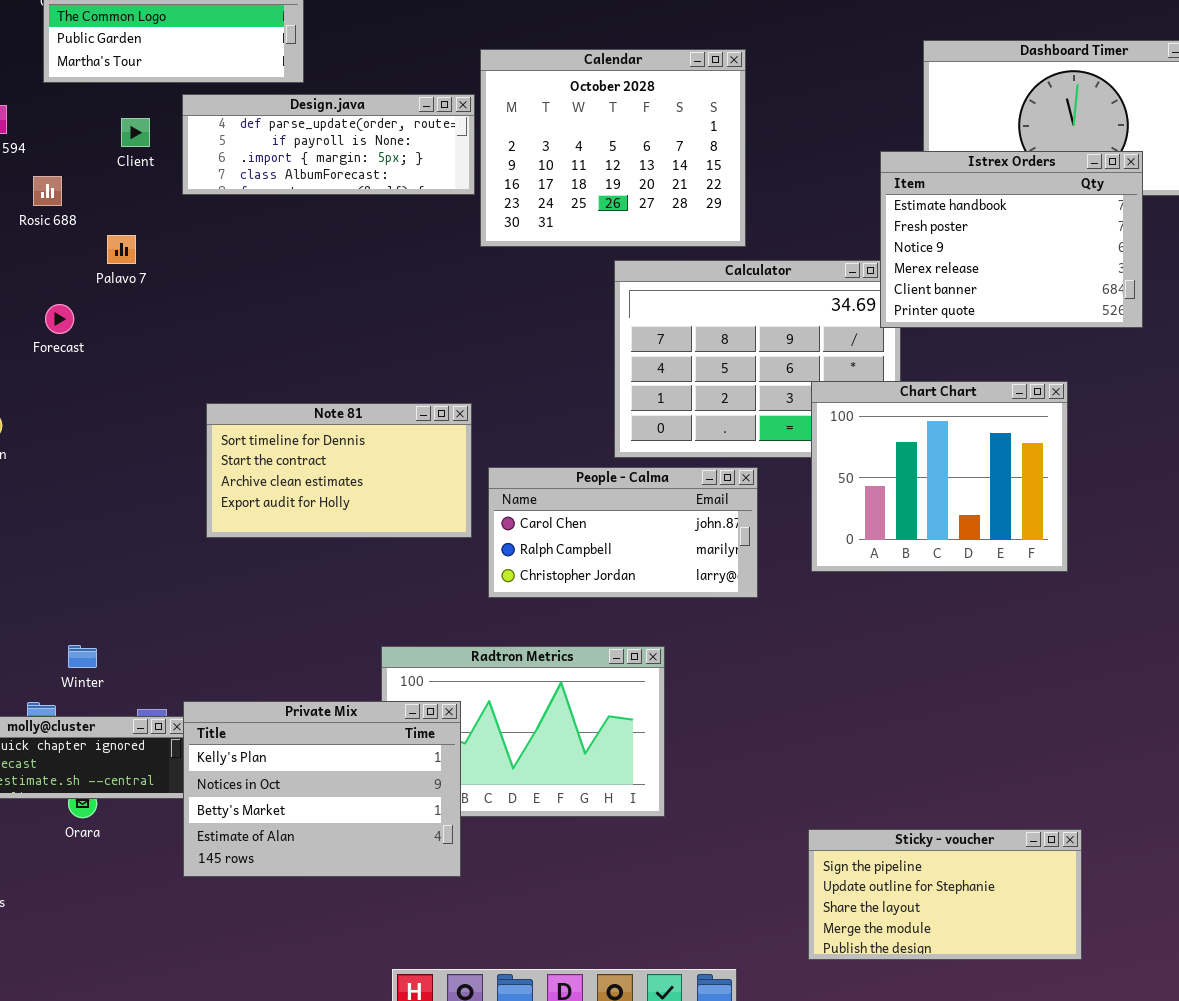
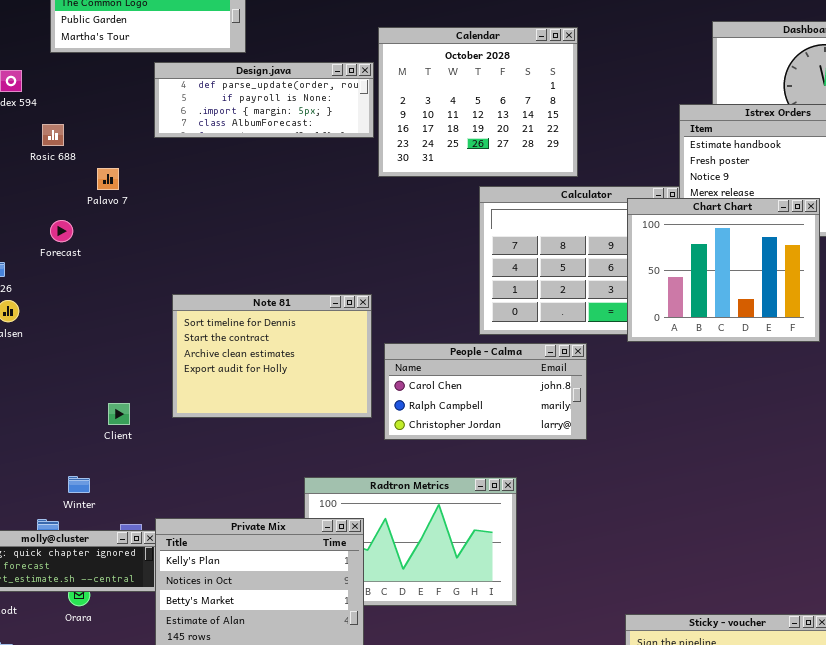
Client: [121,118,150,147] -> [108,403,130,425], moved
Chart Chart: [811,381,1068,572] -> [627,198,820,342], moved
Note 81: [206,403,472,538] -> [172,294,372,418], resized

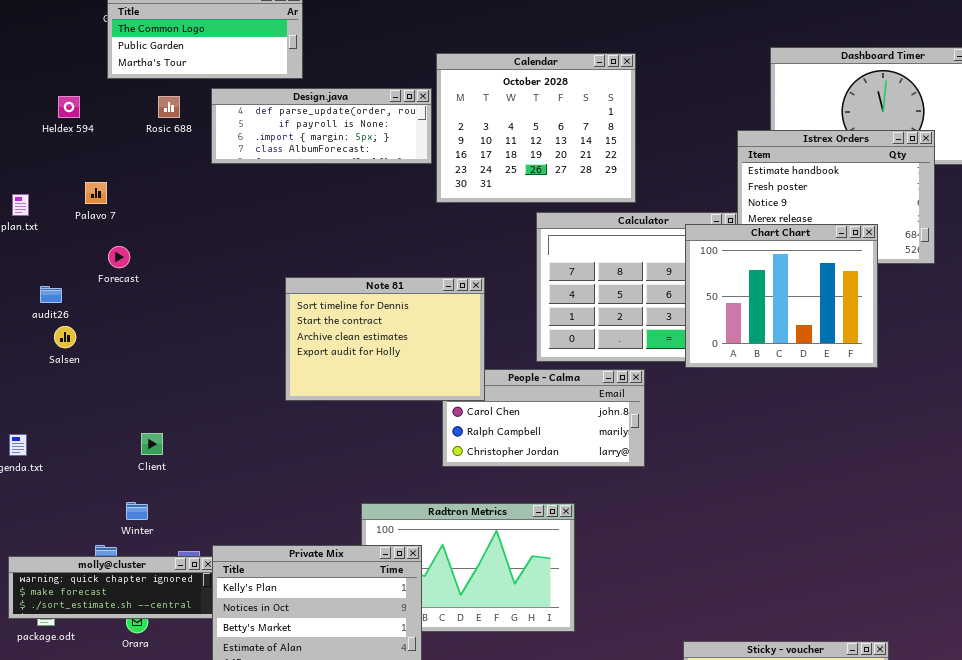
Rosic 688: [42,124,64,146] -> [158,96,180,118], moved
Palavo 7: [97,168,119,190] -> [85,182,107,204], moved
Note 81: [172,294,372,418] -> [285,277,485,401], moved
Client: [108,403,130,425] -> [141,433,163,455], moved

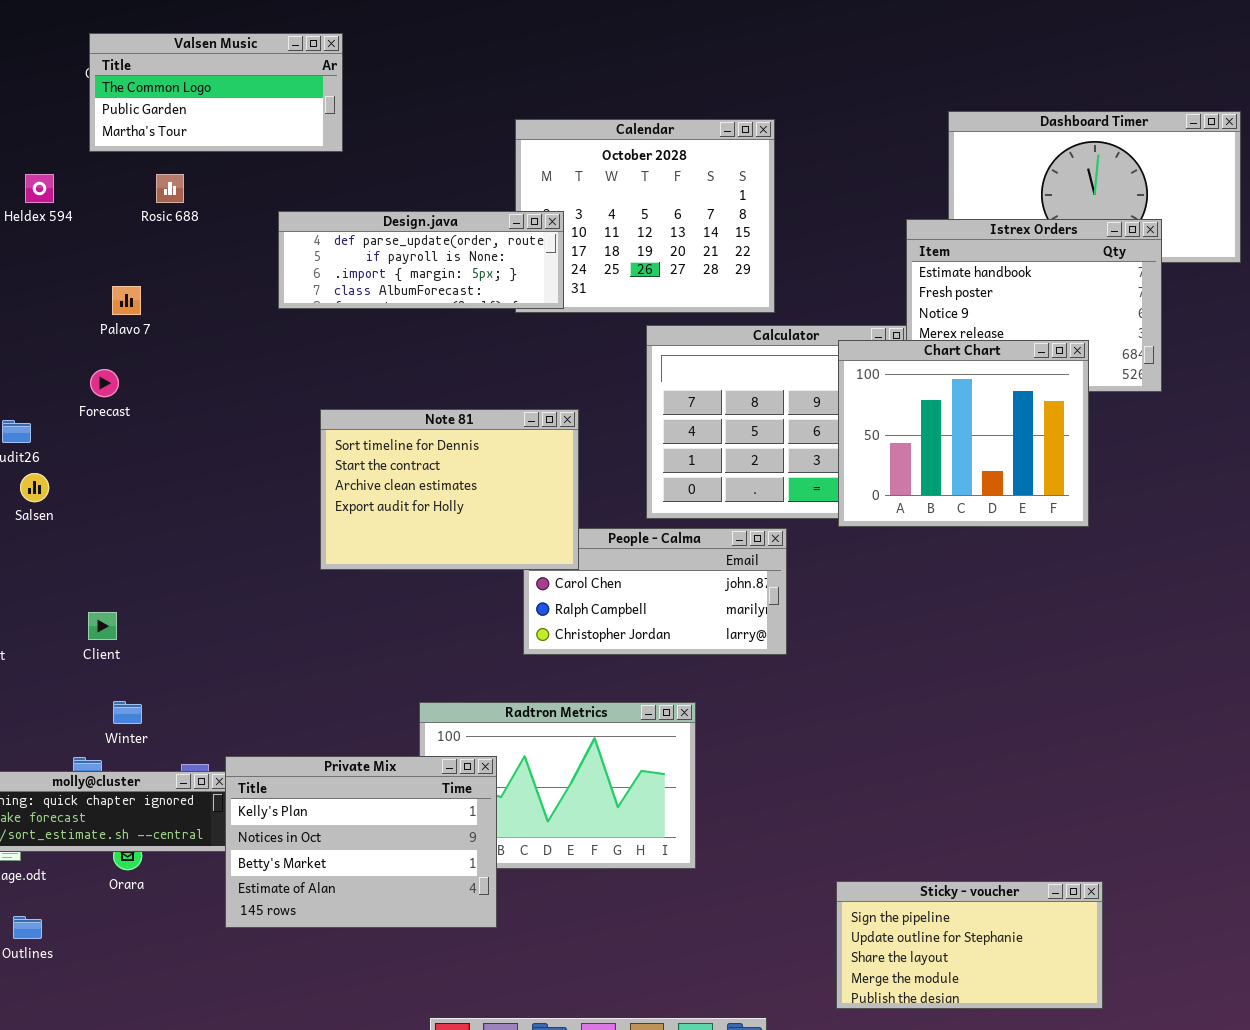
Design.java: [211,88,432,164] -> [278,211,564,309], moved
Palavo 7: [85,182,107,204] -> [112,286,141,315], moved
Client: [141,433,163,455] -> [88,612,117,640], moved

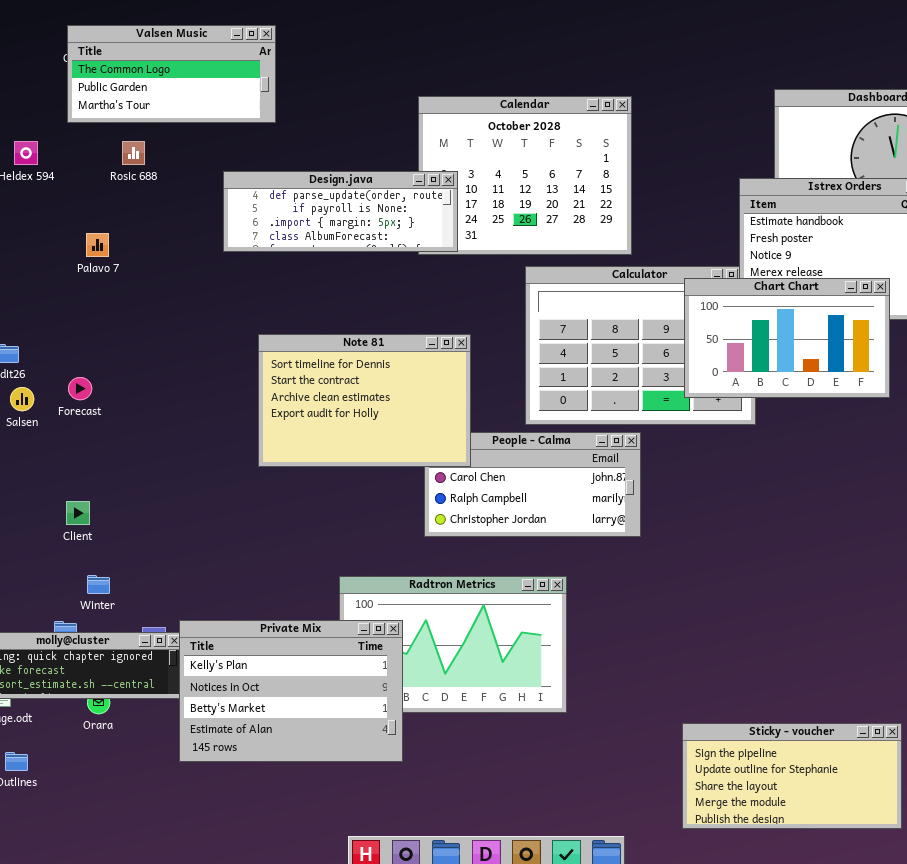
Chart Chart: [838,340,1089,527] -> [684,278,890,398], resized
Forecast: [90,369,119,397] -> [68,377,92,400], moved

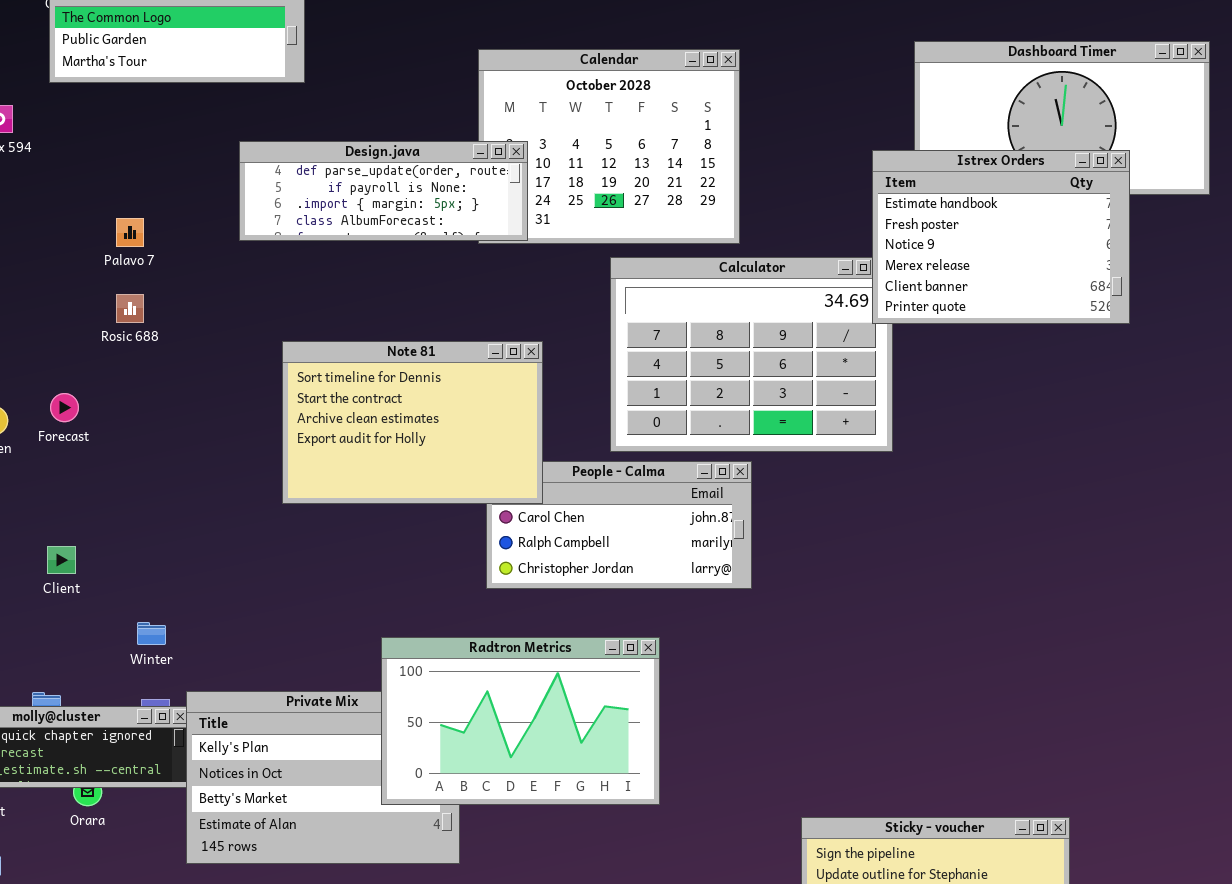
Rosic 688: [122,141,145,165] -> [116,294,144,323], moved
Palavo 7: [86,233,109,257] -> [116,218,144,247], moved
Chart Chart: [684,278,890,398] -> none, closed
Winter: [87,575,110,594] -> [137,622,166,645], moved
Radtron Metrics: [339,576,567,713] -> [381,637,660,805], raised

